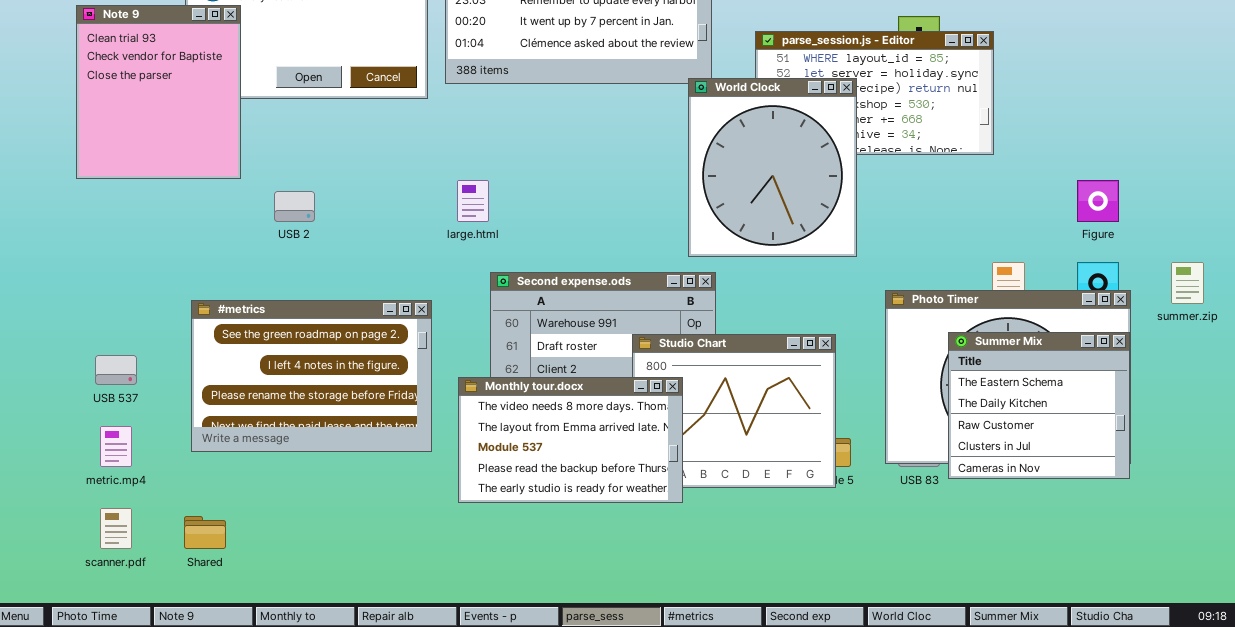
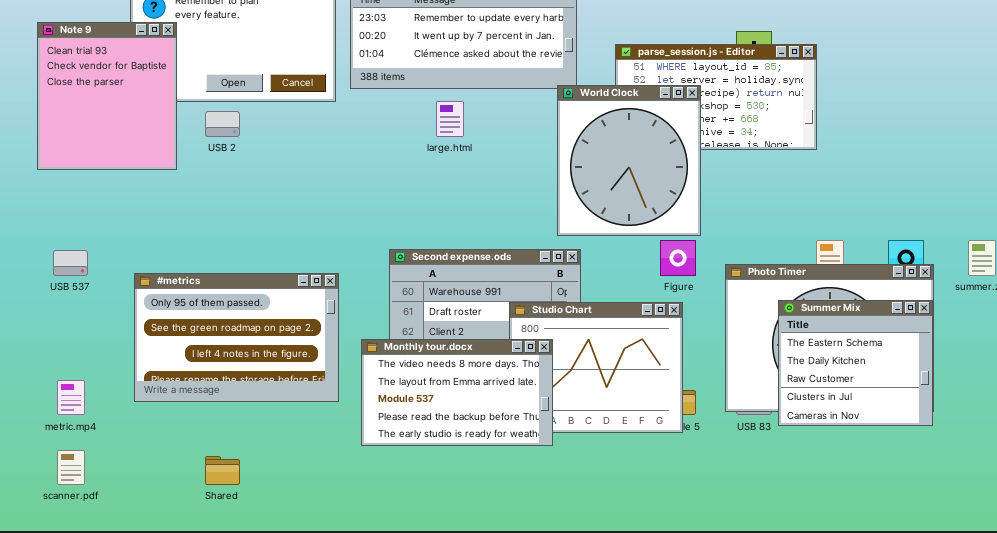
large.html: [457,180,489,222] -> [436,101,464,137], moved
Figure: [1077,180,1119,222] -> [660,240,696,276], moved
USB 2: [274,191,315,222] -> [205,111,240,137], moved
#metrics: [191,300,432,452] -> [134,273,339,402], scrolled up 1 row
USB 537: [95,355,137,385] -> [53,250,88,276], moved
Shared: [184,516,226,549] -> [205,456,240,485], moved

